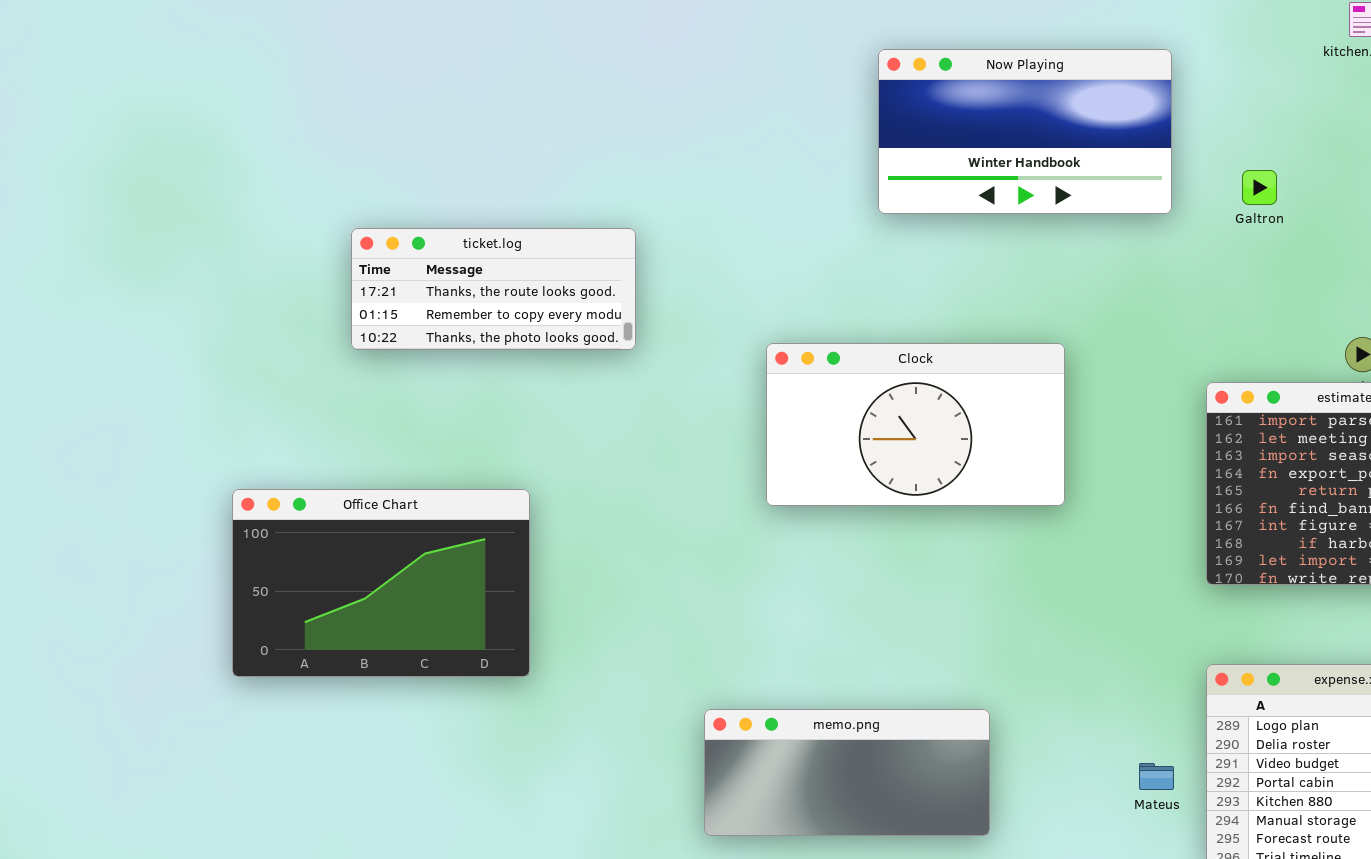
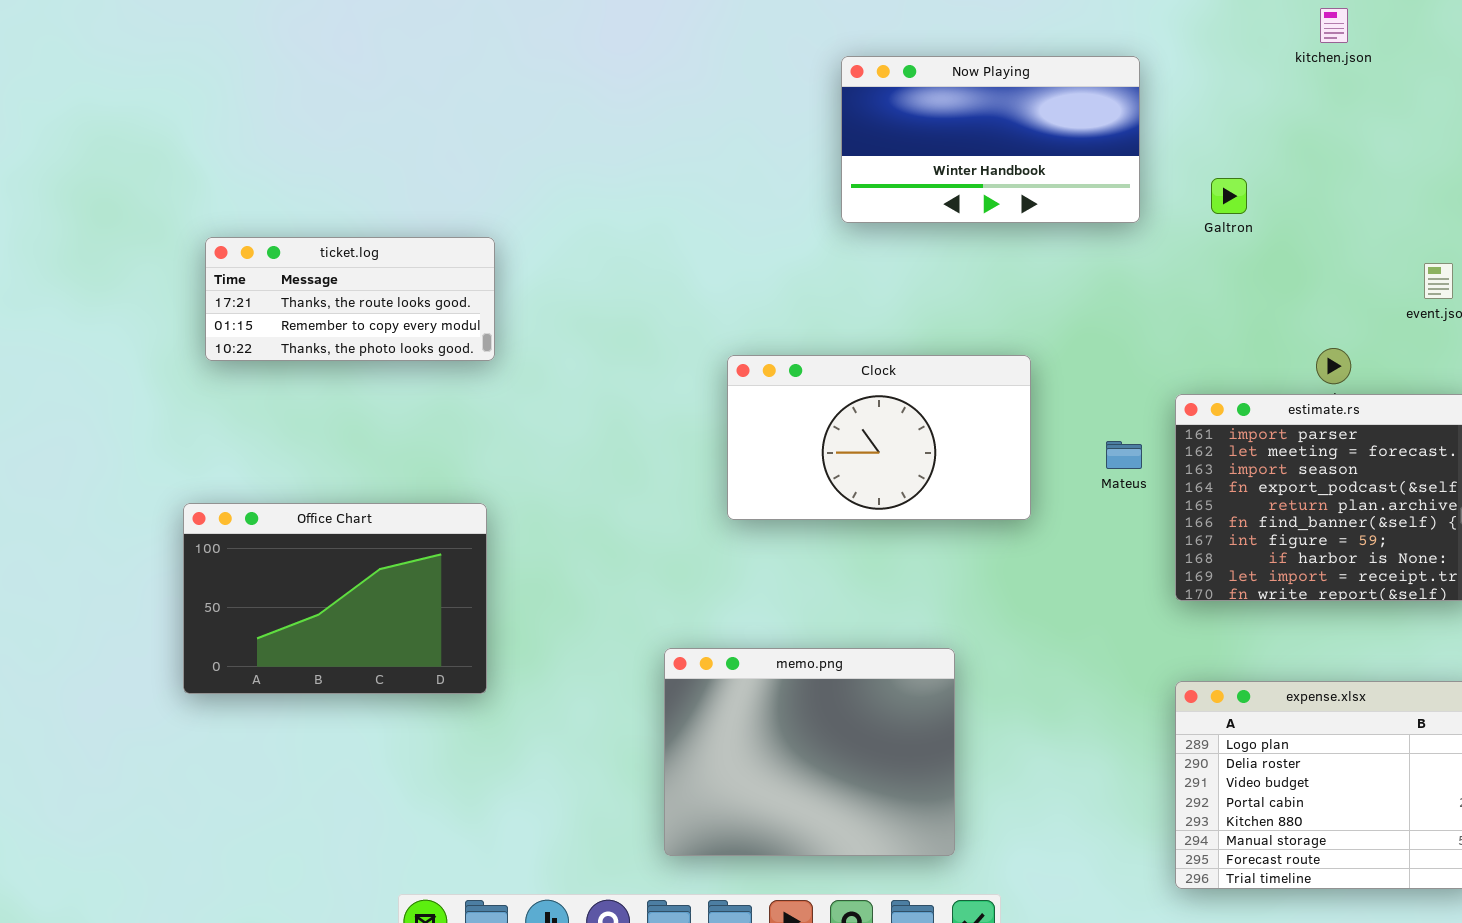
ticket.log: [351,228,636,350] -> [205,237,495,361], moved
memo.png: [704,709,990,836] -> [664,648,955,856], resized
Mateus: [1139,763,1174,790] -> [1106,441,1142,469], moved

